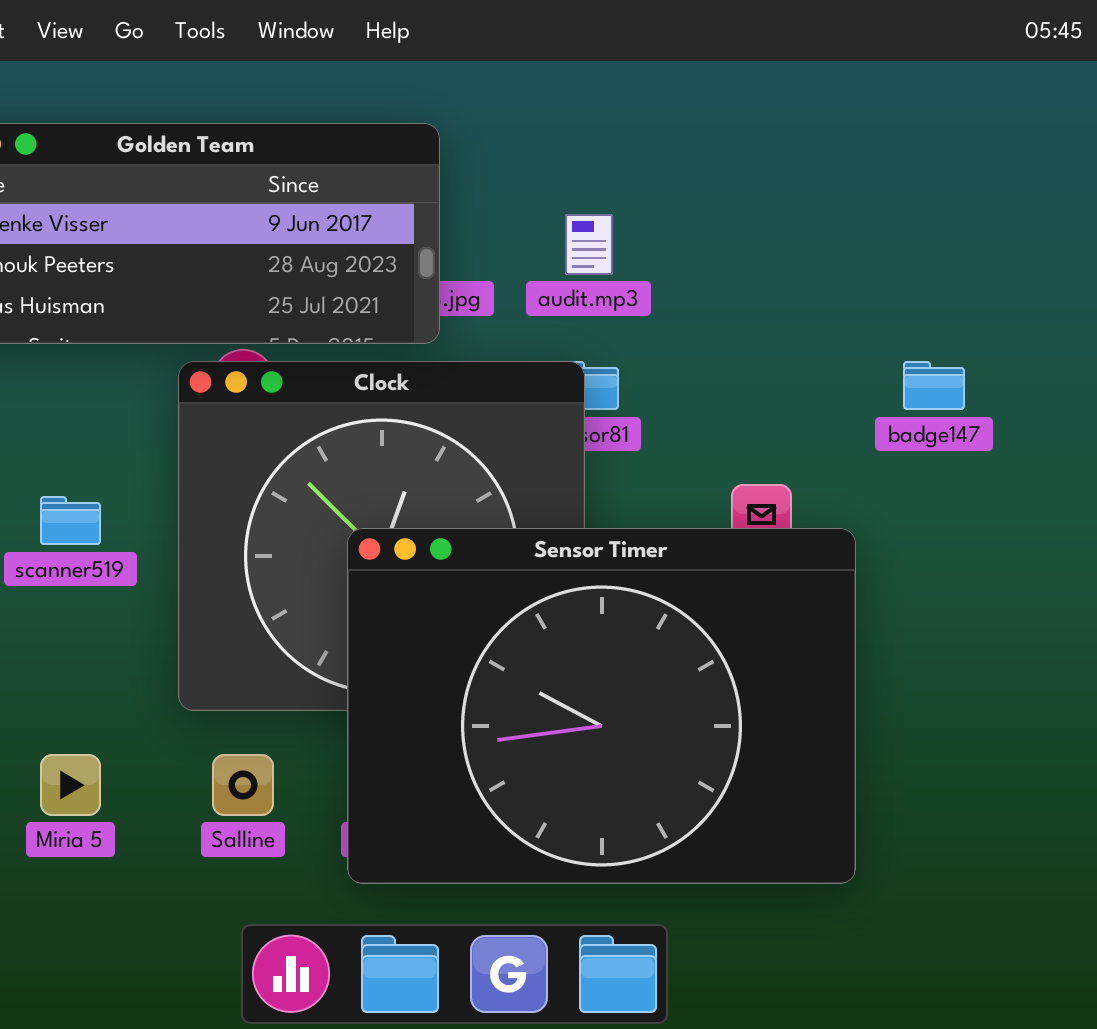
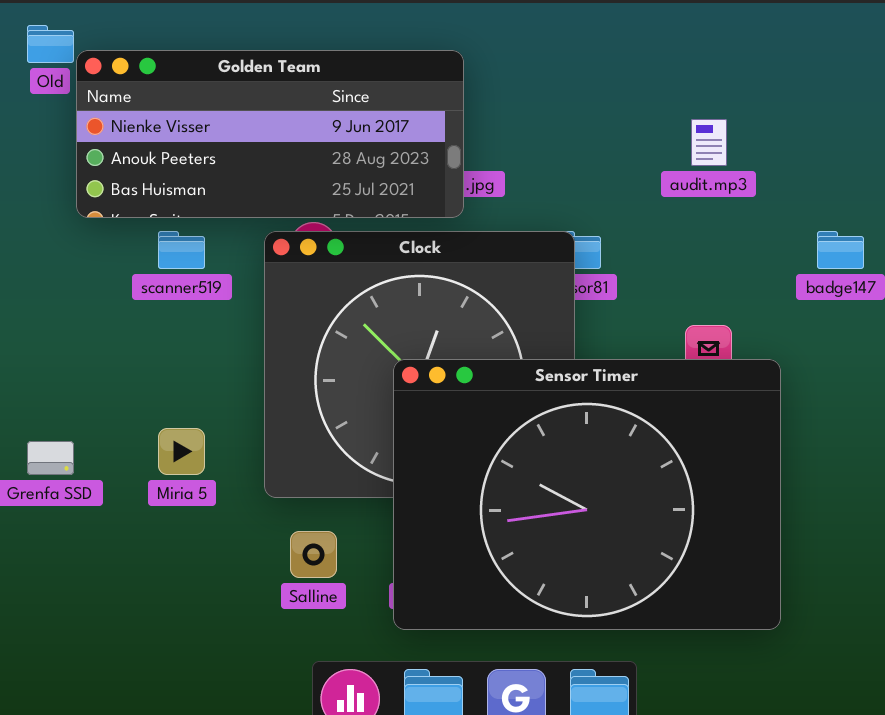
audit.mp3: [565,214,613,275] -> [691,119,727,166], moved
scanner519: [40,496,101,545] -> [158,231,205,269], moved
Miria 5: [40,754,101,816] -> [158,428,205,475], moved

